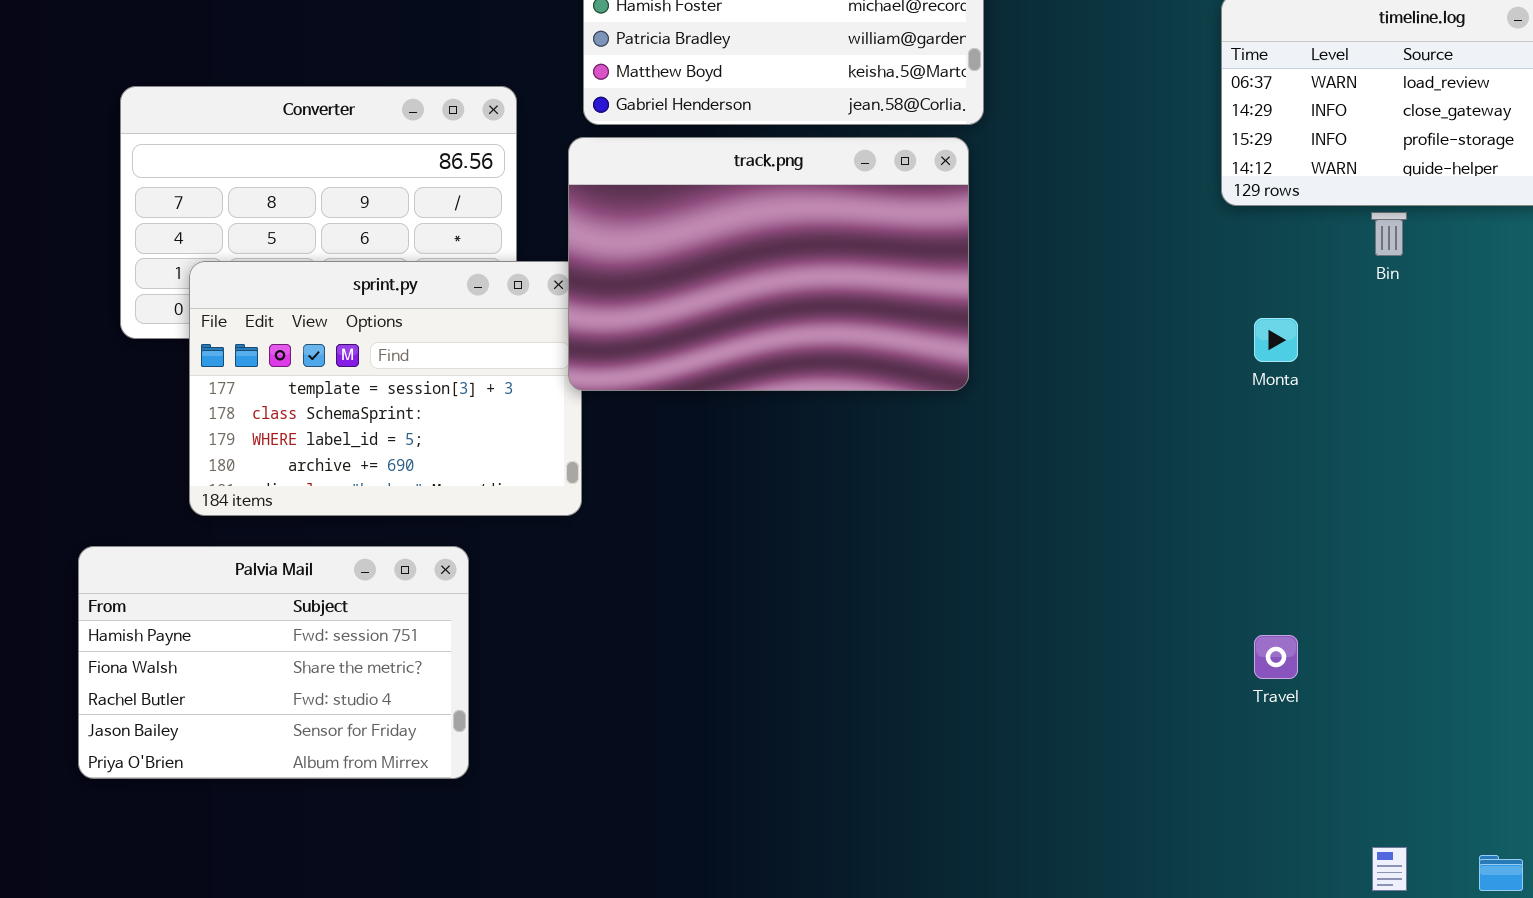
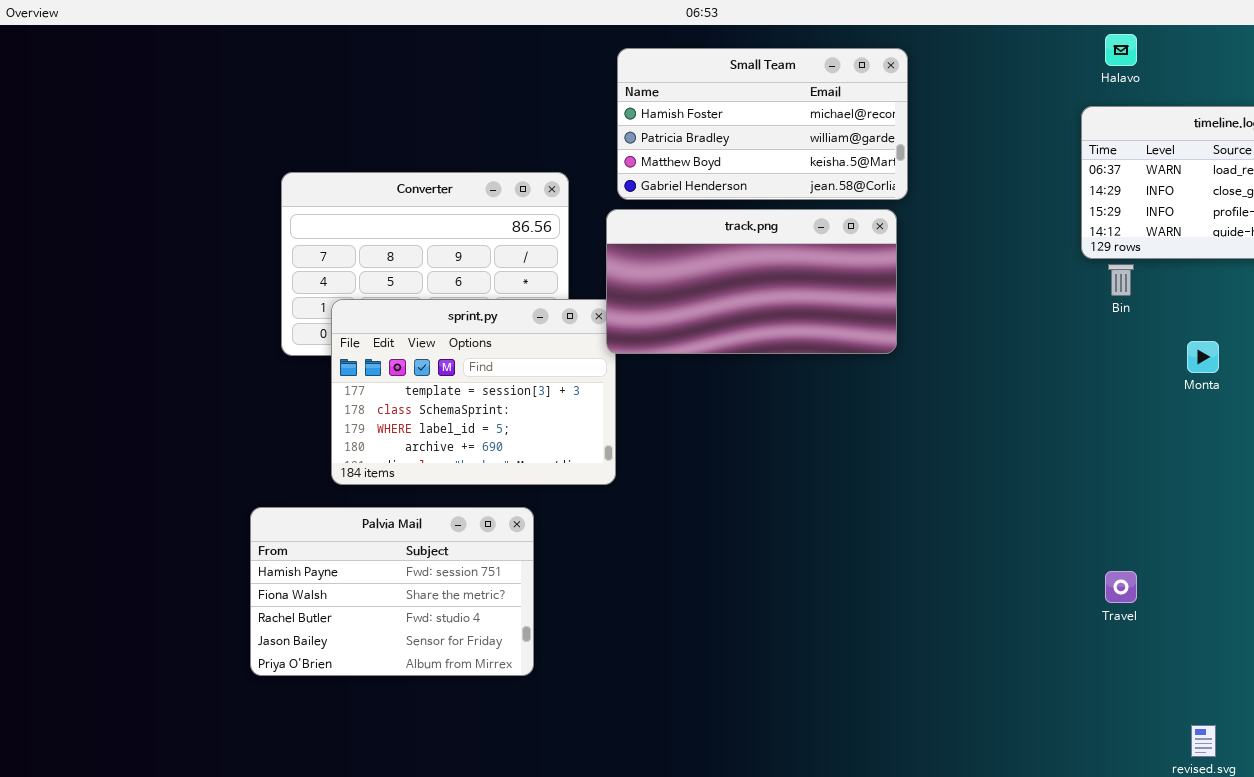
track.png: [568,137,969,391] -> [606,209,897,354], resized
Bin: [1371,212,1407,256] -> [1108,264,1134,296], moved
Monta: [1254,318,1298,362] -> [1187,341,1219,373], moved

